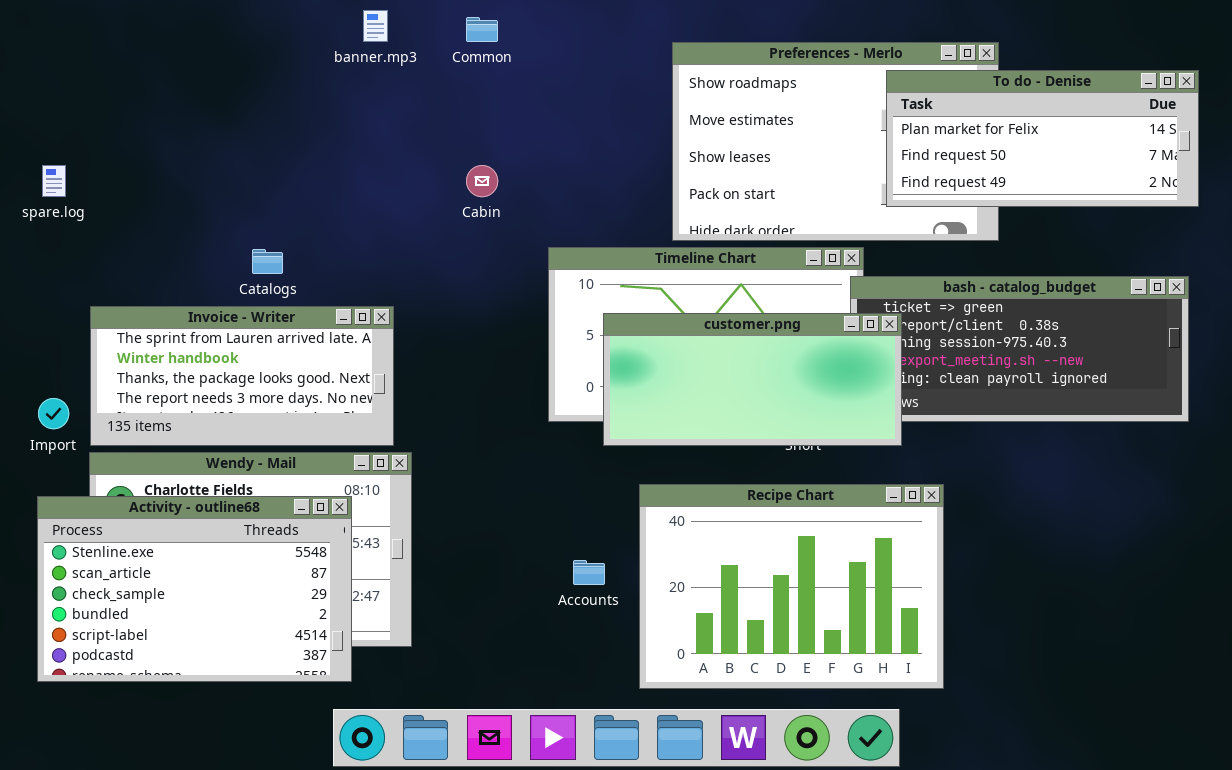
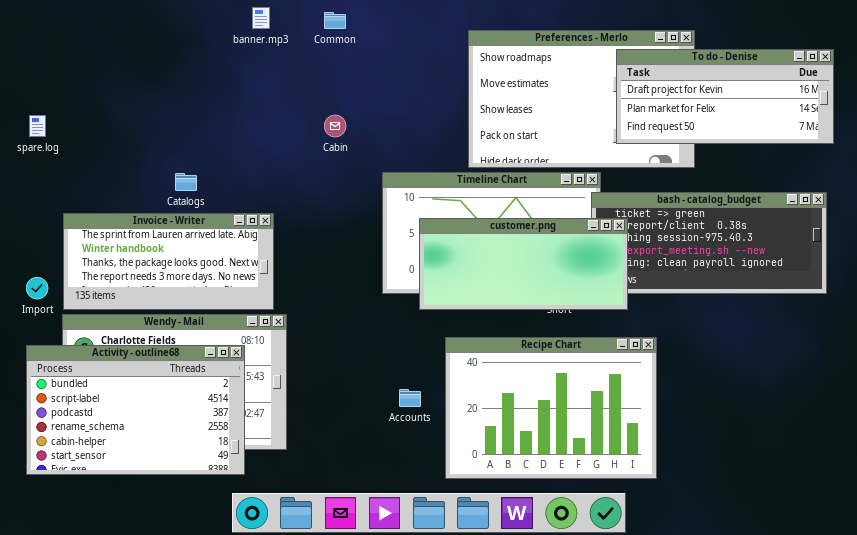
To do - Denise: [886,70,1199,207] -> [616,49,834,144], scrolled up 1 row
Activity - outline68: [37,496,352,682] -> [26,345,245,475], scrolled down 3 rows

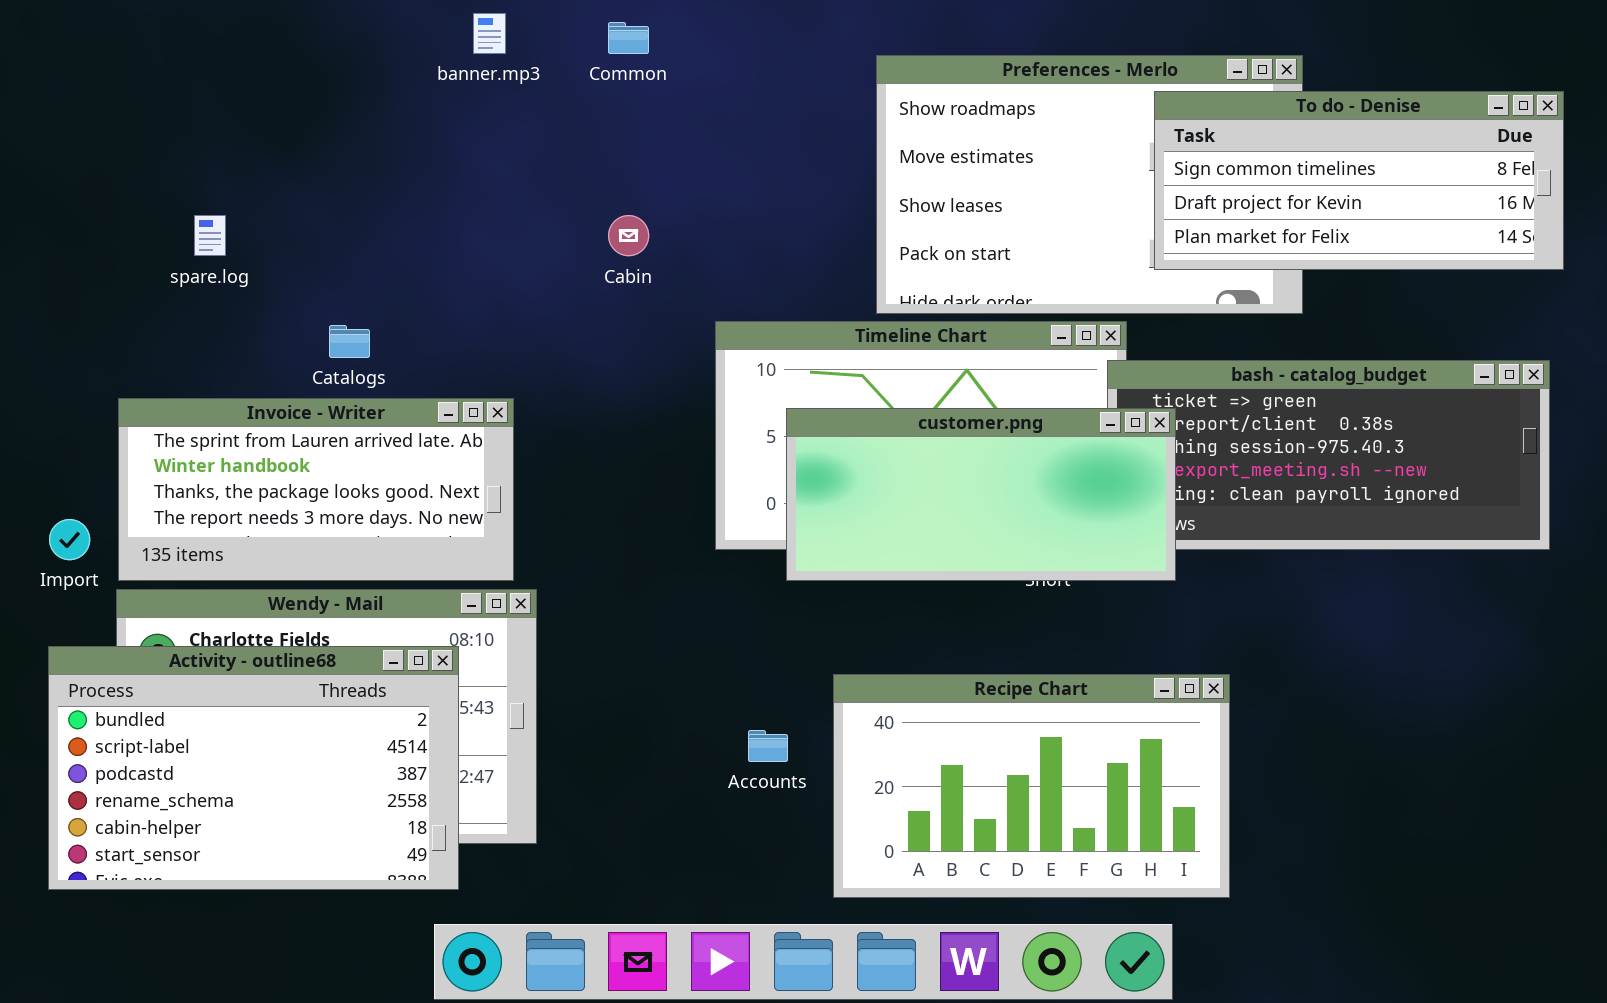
To do - Denise: [616,49,834,144] -> [1154,91,1564,270], scrolled up 1 row
spare.log: [29,115,46,137] -> [194,215,226,256], moved
Recipe Chart: [445,337,657,479] -> [833,674,1230,898], resized

